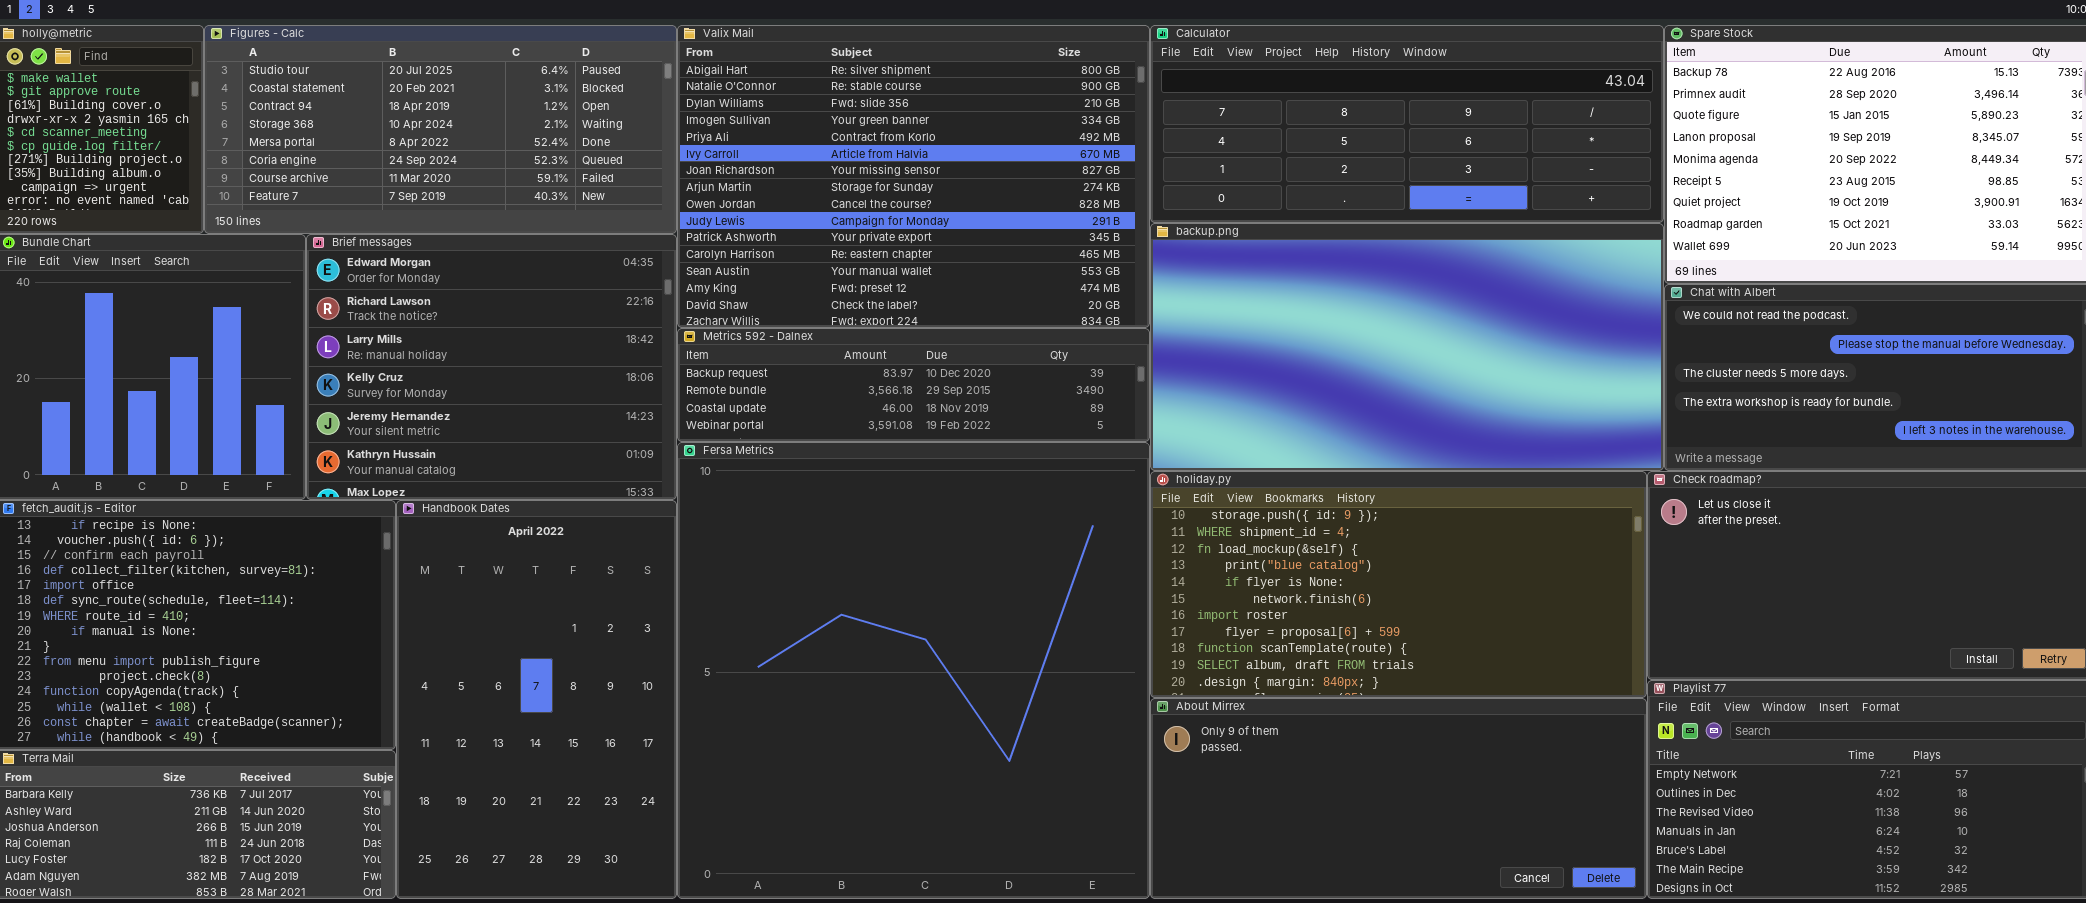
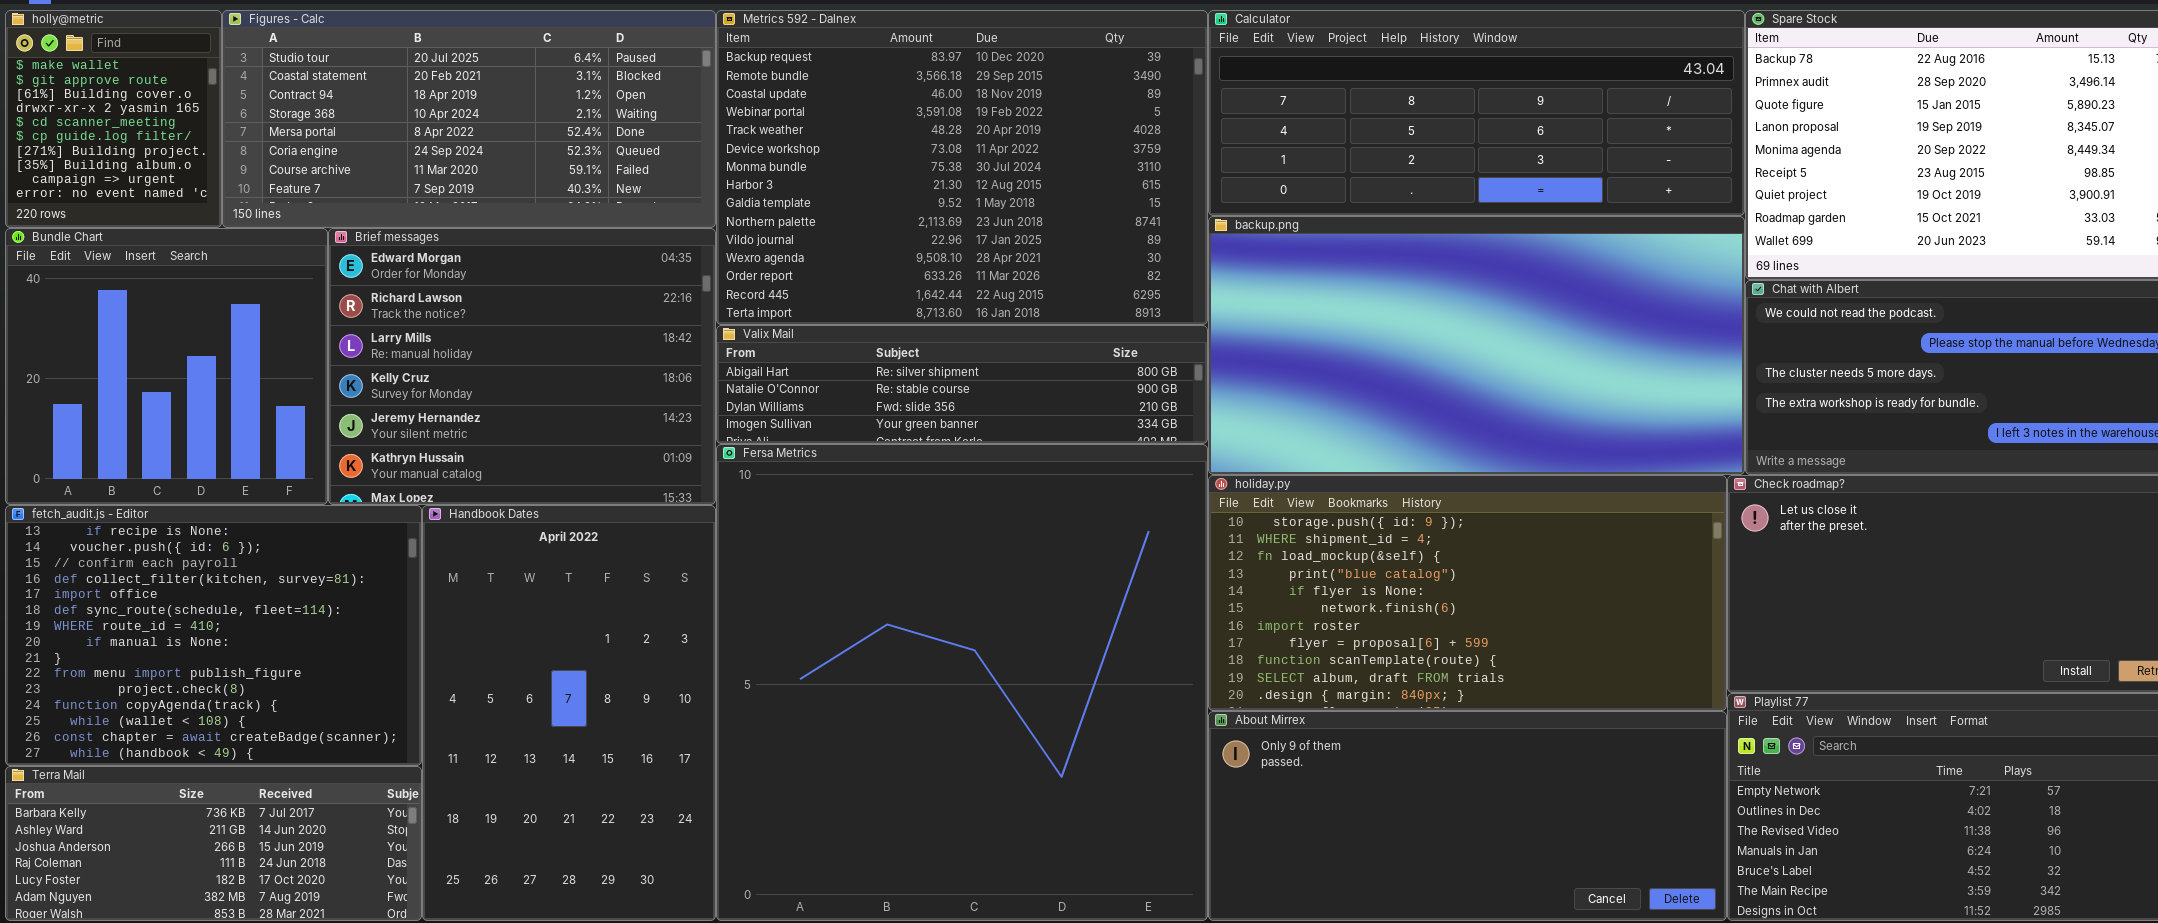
Valix Mail: [677,25,1150,328] -> [716,325,1208,444], moved, resized
Metrics 592 - Dalnex: [677,328,1150,442] -> [716,10,1208,325], moved, resized

